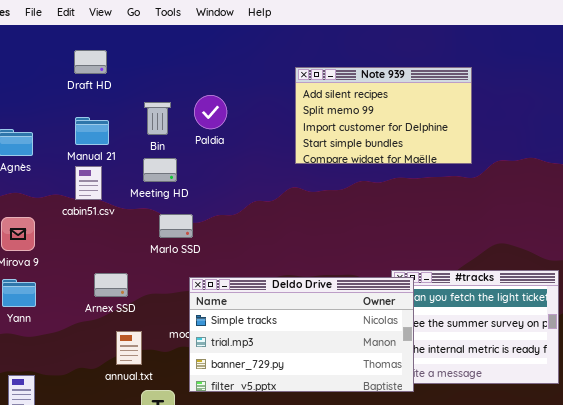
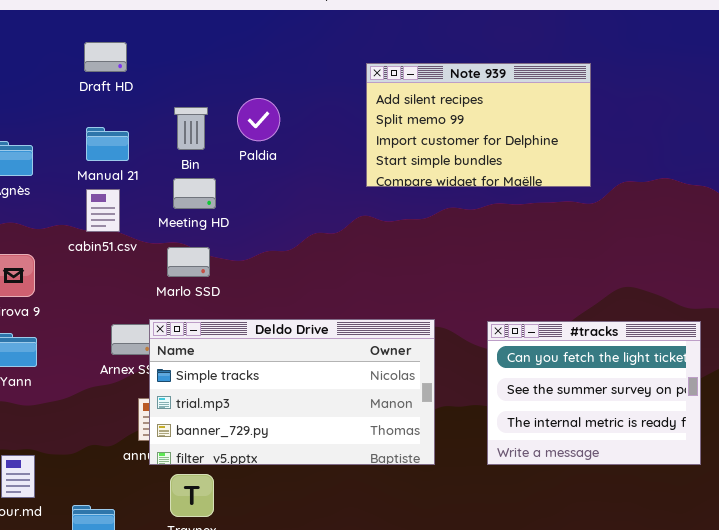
Marlo SSD: [159,214,193,238] -> [167,247,210,277], moved
Deldo Drive: [189,277,414,392] -> [149,319,435,465], moved

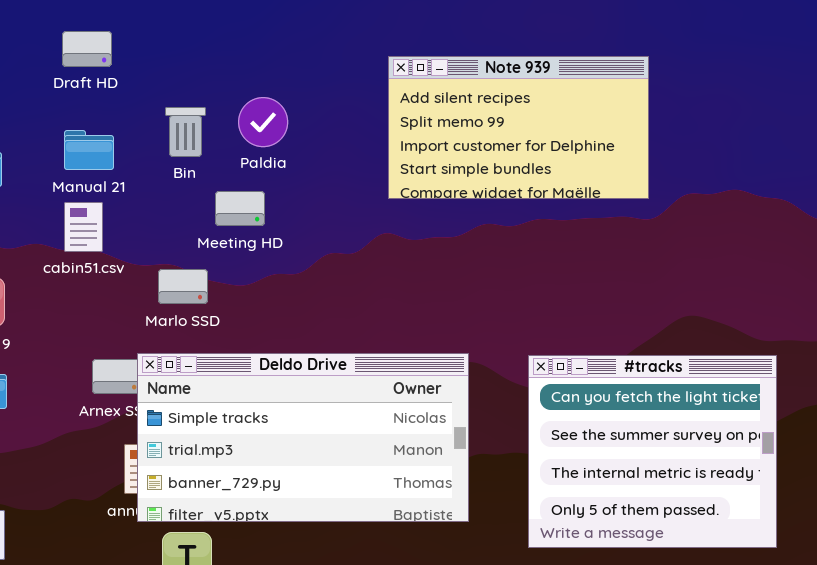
Meeting HD: [173,178,216,209] -> [215,191,265,226], moved
#tracks: [487,321,701,465] -> [528,355,777,548], resized

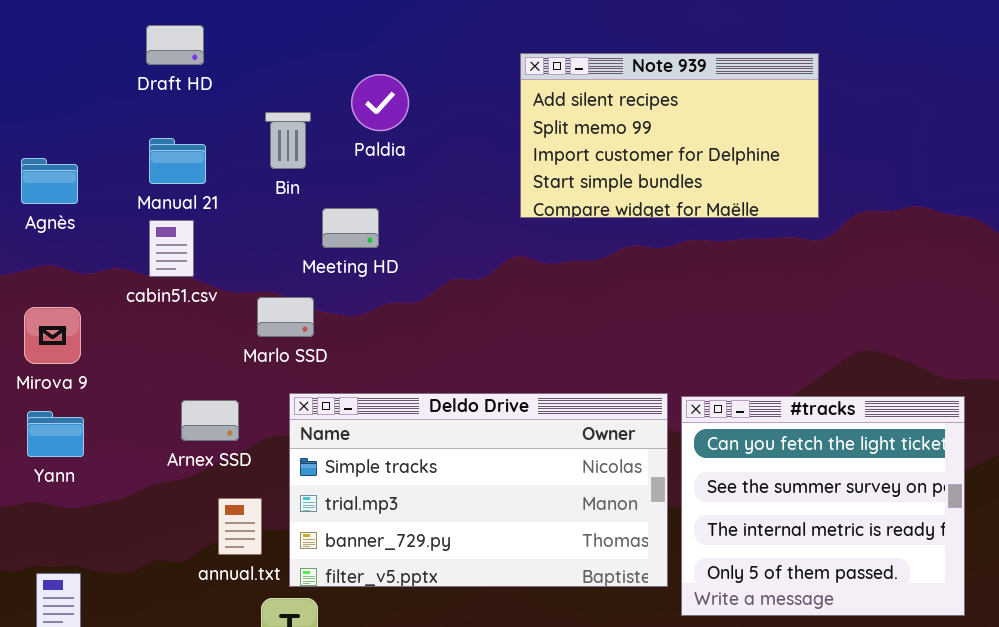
Paldia: [238,97,288,147] -> [351,74,409,131], moved
Deldo Drive: [137,353,469,522] -> [289,393,668,587], moved

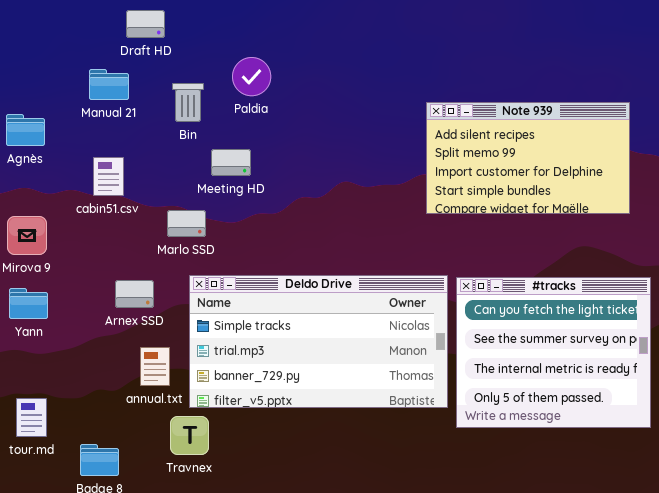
Draft HD: [146,25,204,65] -> [126,10,165,38], moved
Note 939: [520,53,819,218] -> [426,102,630,214], moved
Manual 21: [149,138,206,184] -> [89,69,129,100], moved

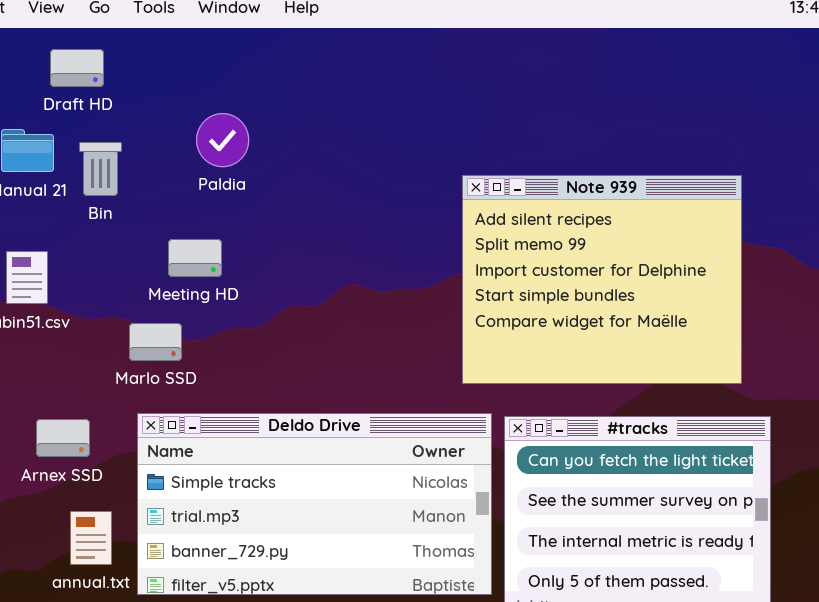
Bin: [172,83,204,122] -> [79,142,122,196], moved
Note 939: [426,102,630,214] -> [462,175,742,384], resized
Marlo SSD: [167,210,206,237] -> [129,323,182,361], moved

